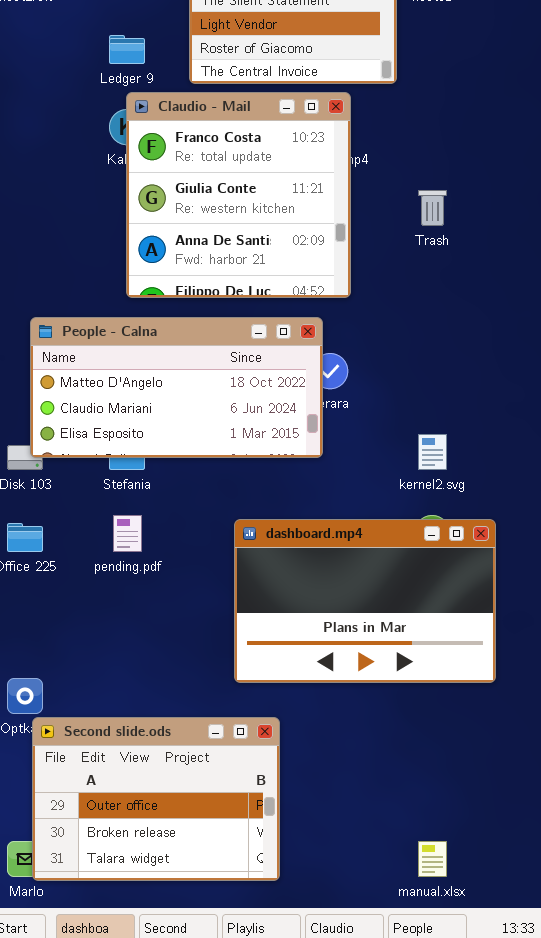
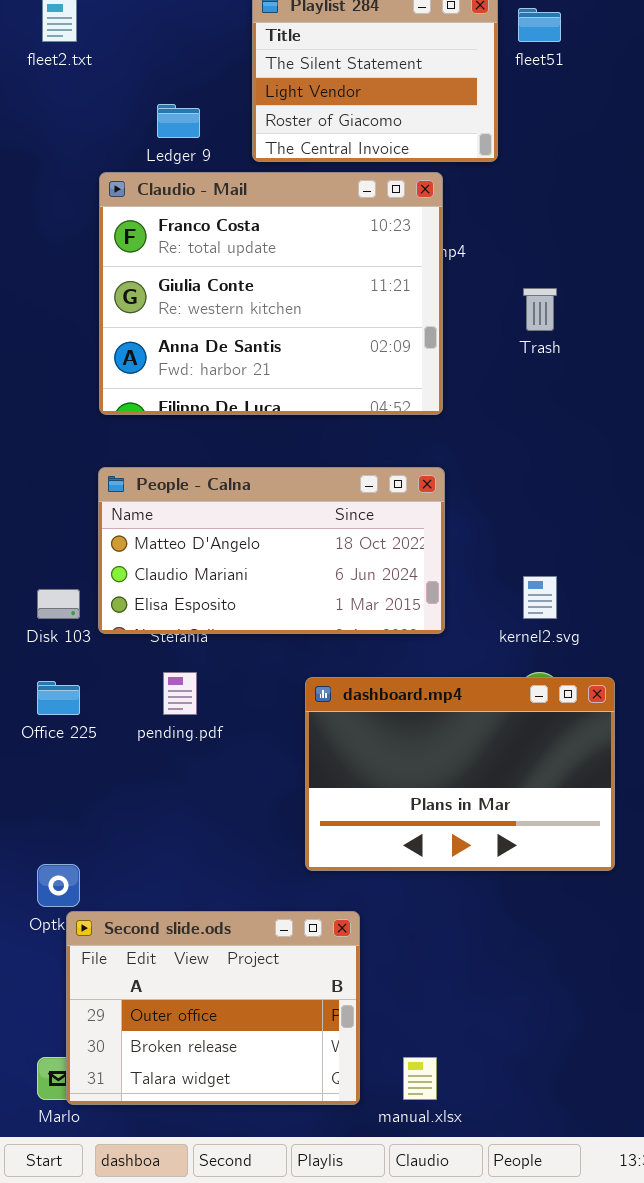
Claudio - Mail: [126,92,351,298] -> [99,172,443,415], resized
People - Calna: [30,317,323,458] -> [98,467,445,634], moved
manual.xlsx: [418,841,447,877] -> [403,1057,437,1100], moved

